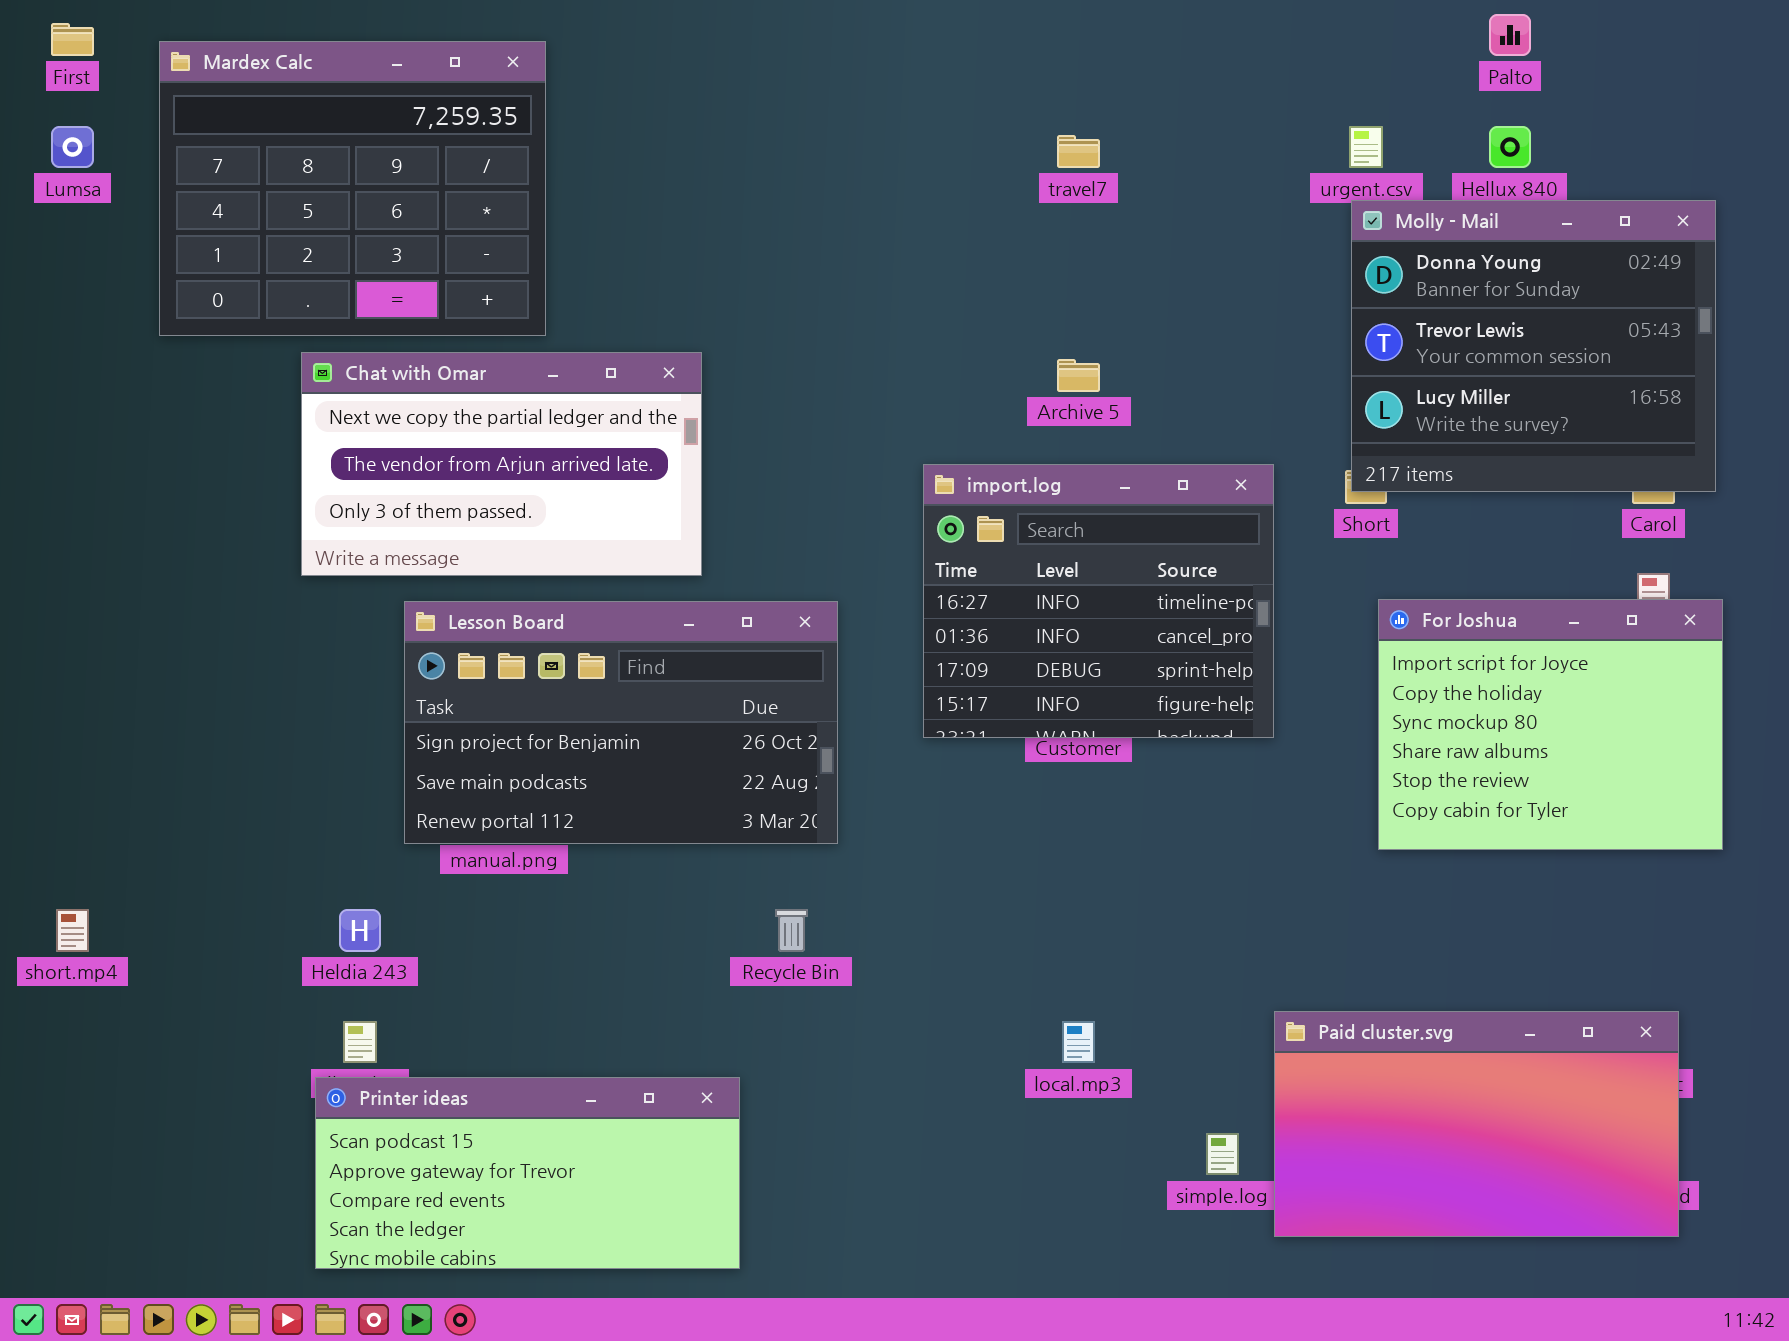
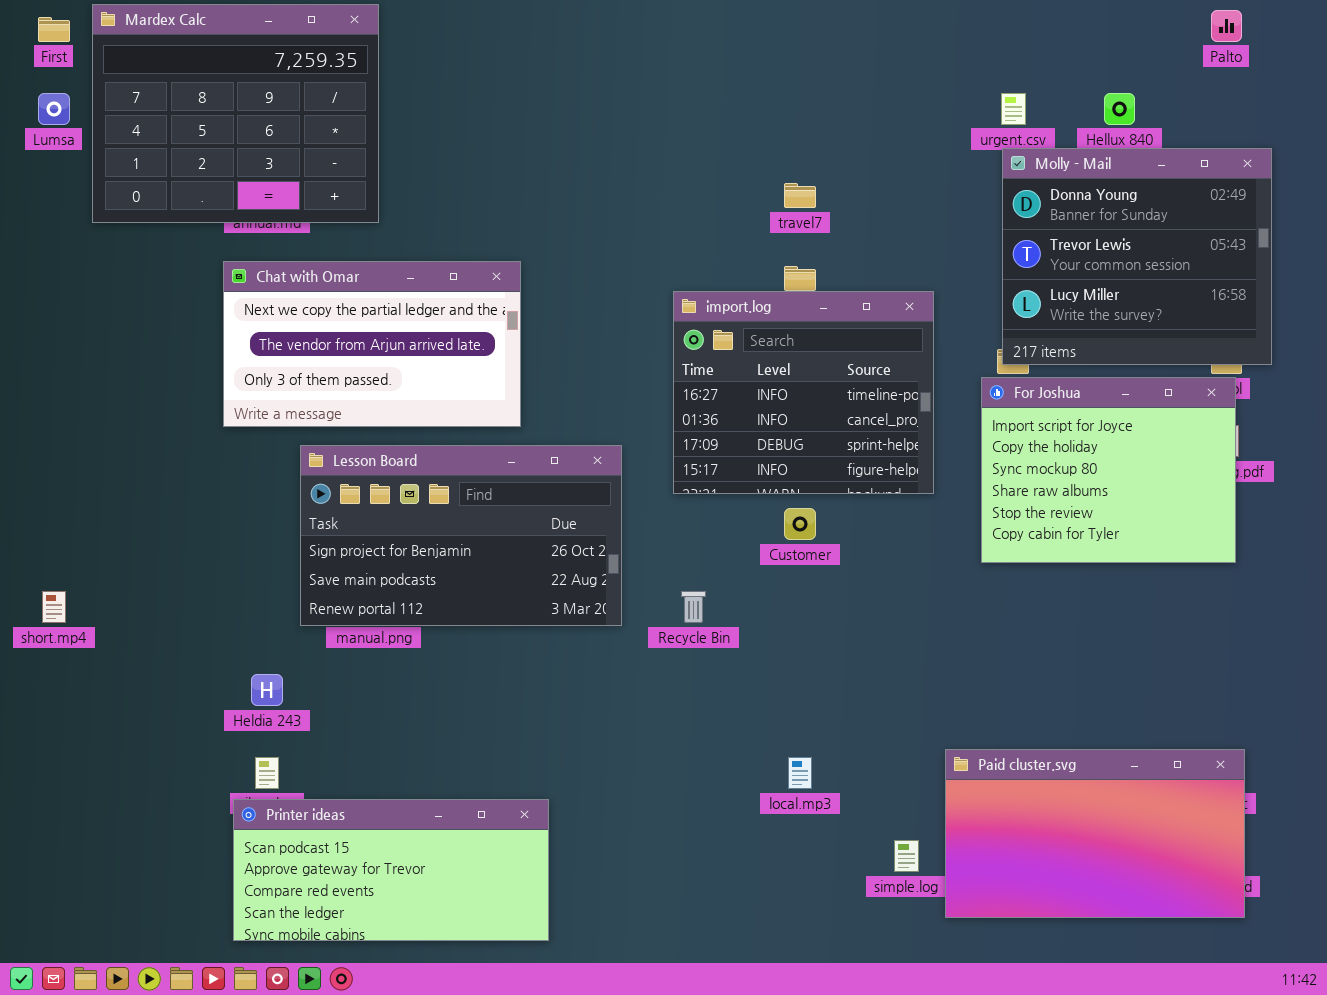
Palto: [1489,14,1531,56] -> [1211,10,1242,42], moved
Mardex Calc: [159,41,546,336] -> [92,4,379,223], moved
travel7: [1057,135,1100,168] -> [784,183,816,208], moved
import.log: [923,464,1274,738] -> [673,291,934,494], moved
For Joshua: [1378,599,1723,850] -> [981,377,1236,563], moved
short.mp4: [56,909,89,952] -> [42,591,66,623], moved
Recycle Bin: [775,909,808,952] -> [681,591,706,623], moved

